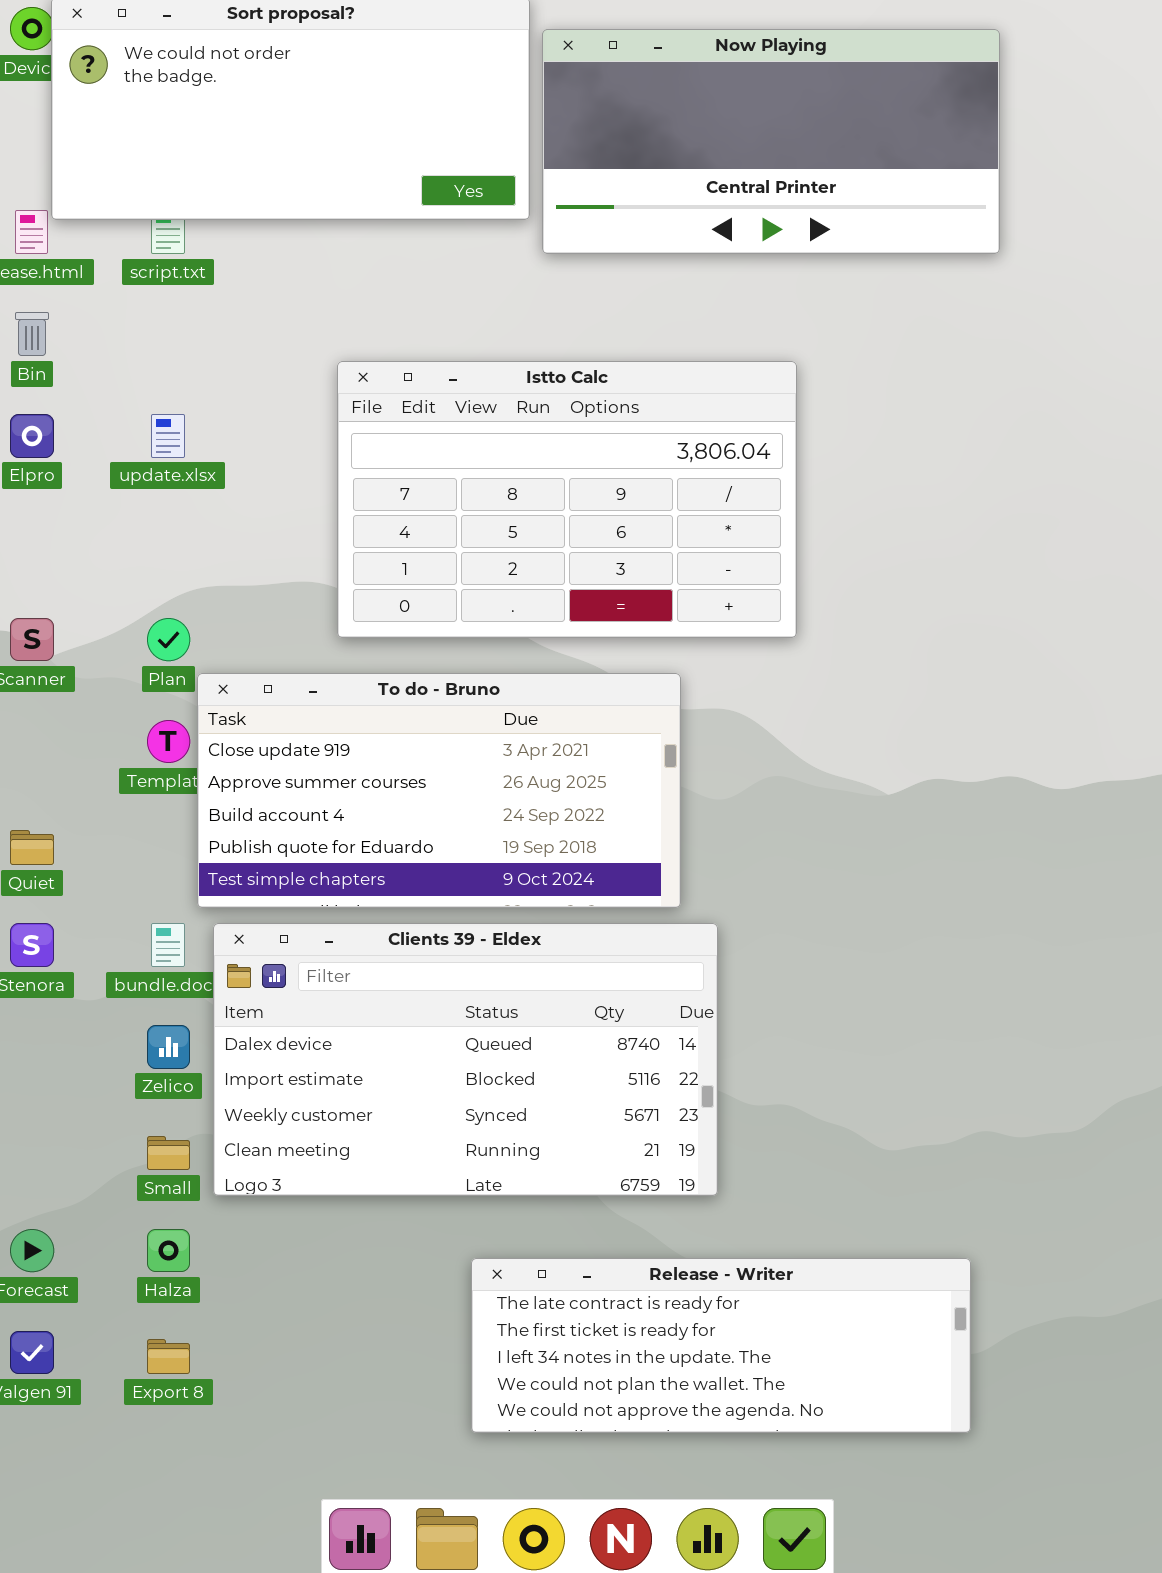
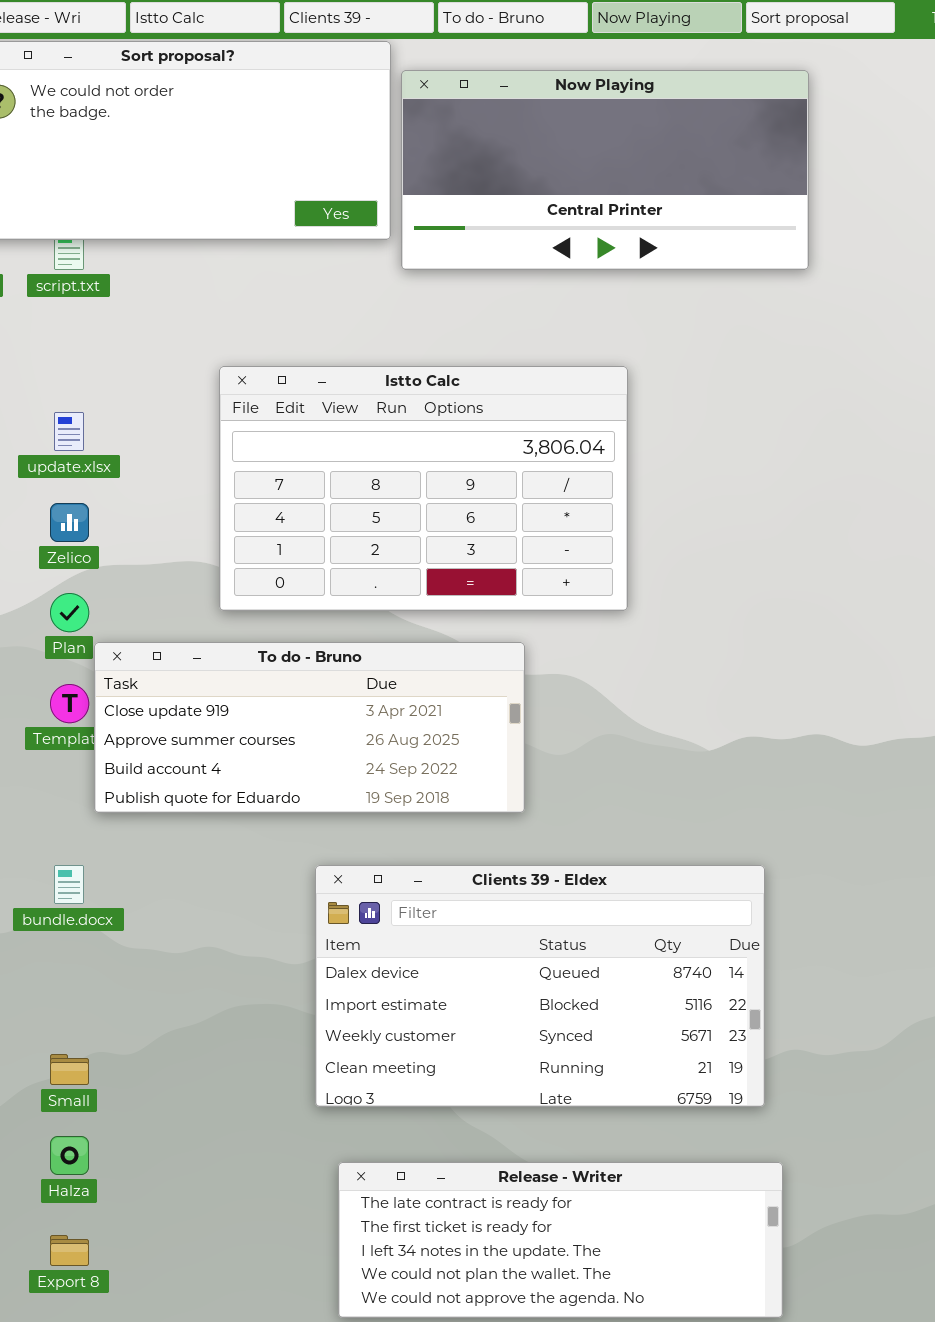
To do - Bruno: [197,673,681,908] -> [94,642,525,813], resized
Clients 39 - Eldex: [213,923,718,1196] -> [315,865,765,1107], moved
Zelico: [147,1025,190,1069] -> [50,503,89,542], moved

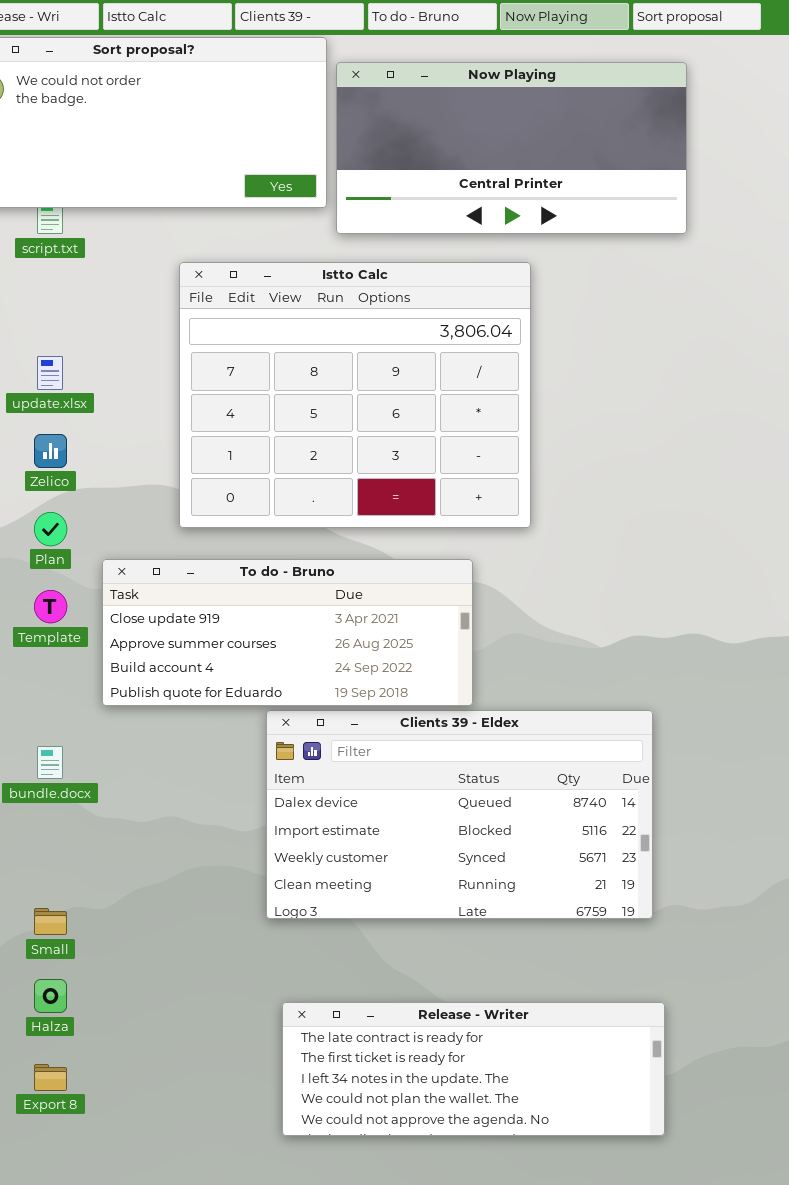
Istto Calc: [219,366,628,611] -> [179,262,531,528], resized
To do - Bruno: [94,642,525,813] -> [102,559,473,706], moved
Clients 39 - Eldex: [315,865,765,1107] -> [266,710,653,919], moved

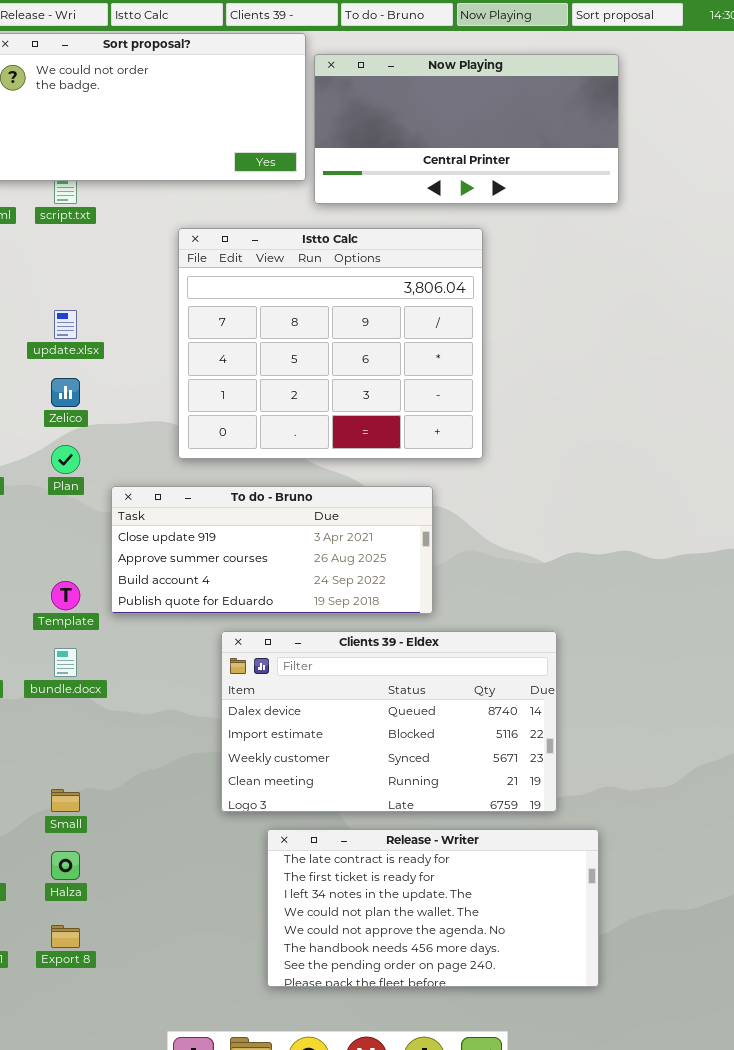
Template: [34,590,67,623] -> [51,581,80,610], moved
Clients 39 - Eldex: [266,710,653,919] -> [221,631,557,812], moved
Release - Writer: [282,1002,665,1136] -> [267,829,599,987], resized

